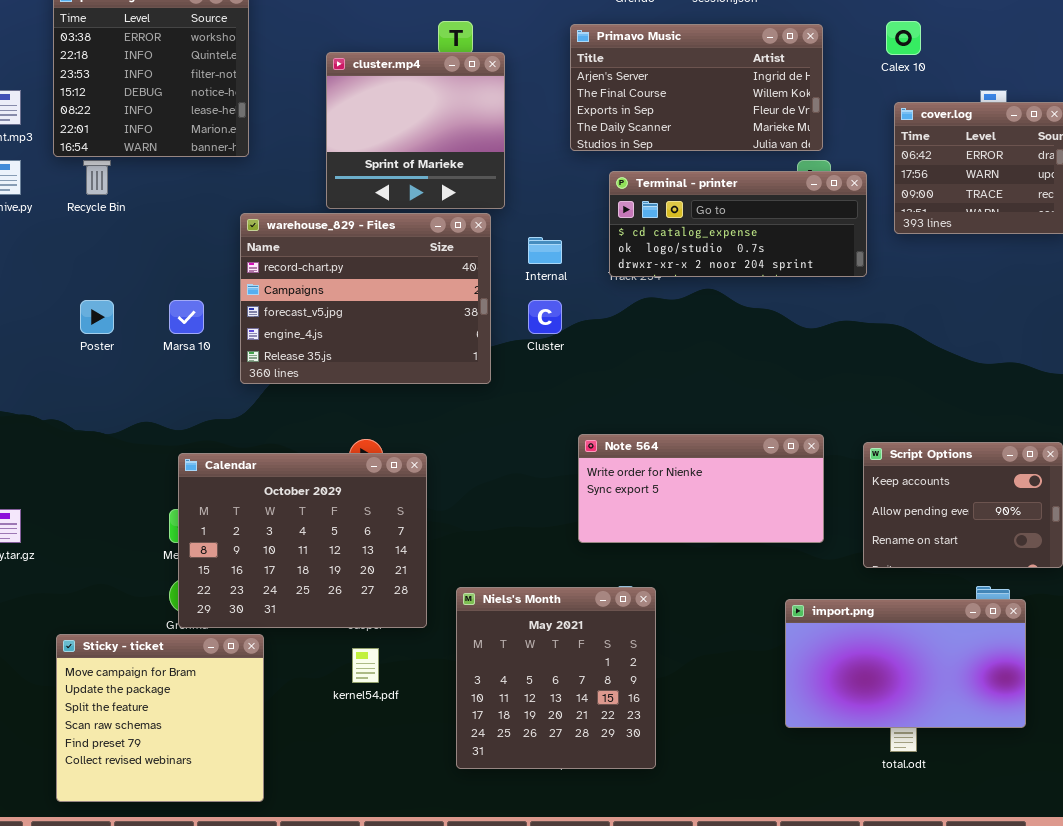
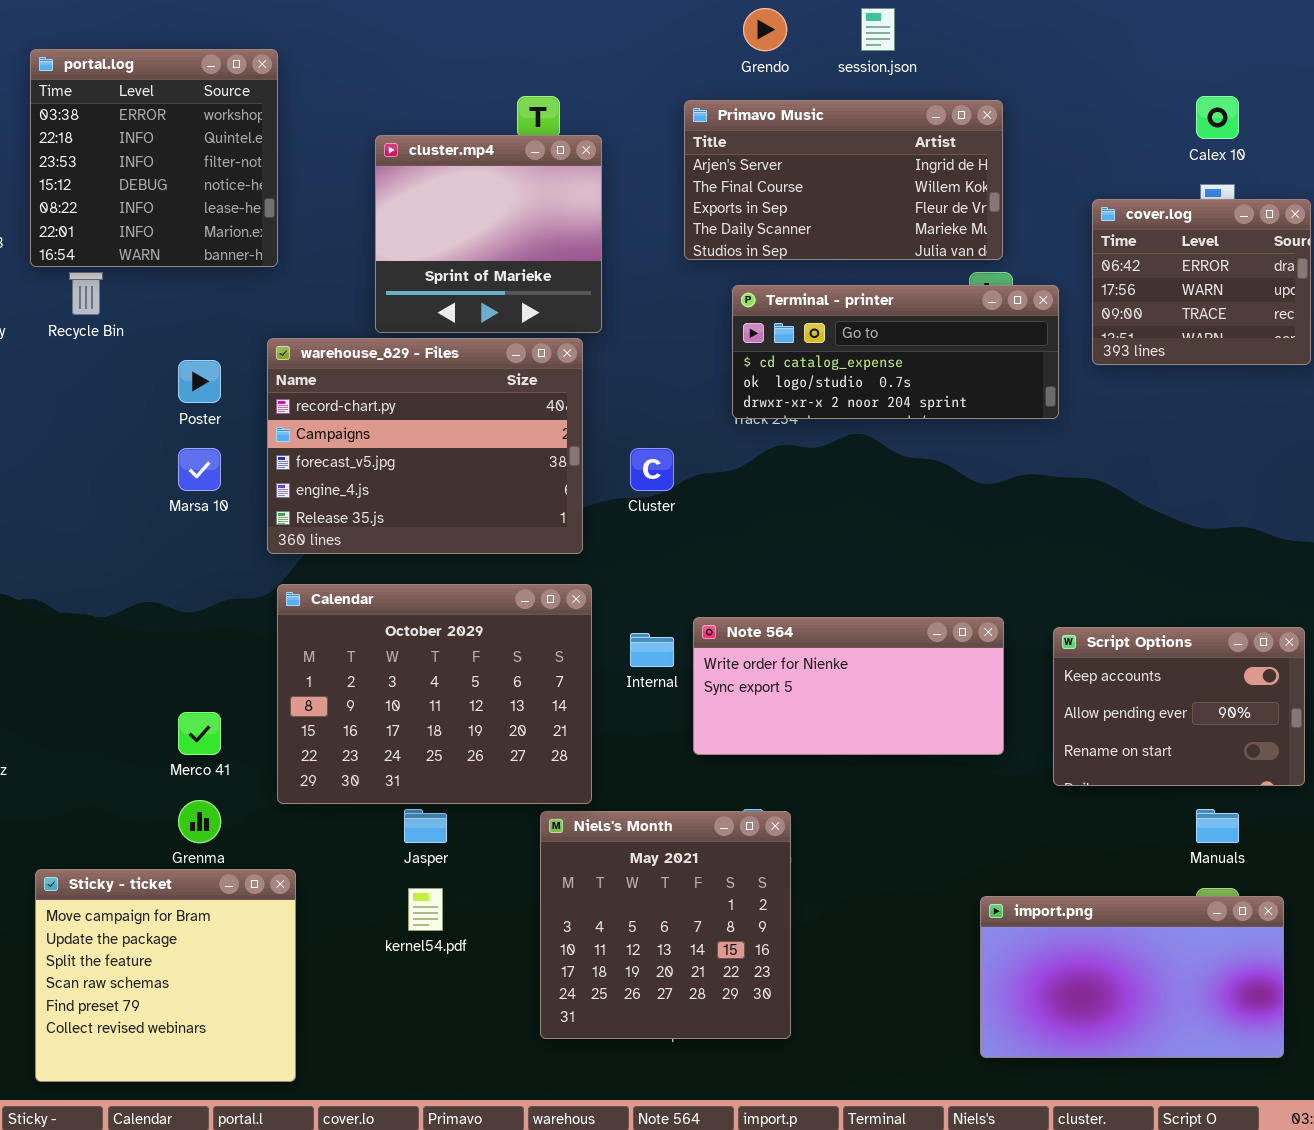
Calex 10: [886,21,921,55] -> [1196,96,1239,139], moved
Internal: [528,237,562,264] -> [630,633,674,667], moved
Poster: [80,300,114,334] -> [178,360,221,403], moved
Calendar: [178,453,427,628] -> [277,584,592,804], moved
import.png: [785,599,1026,728] -> [980,896,1284,1058], moved

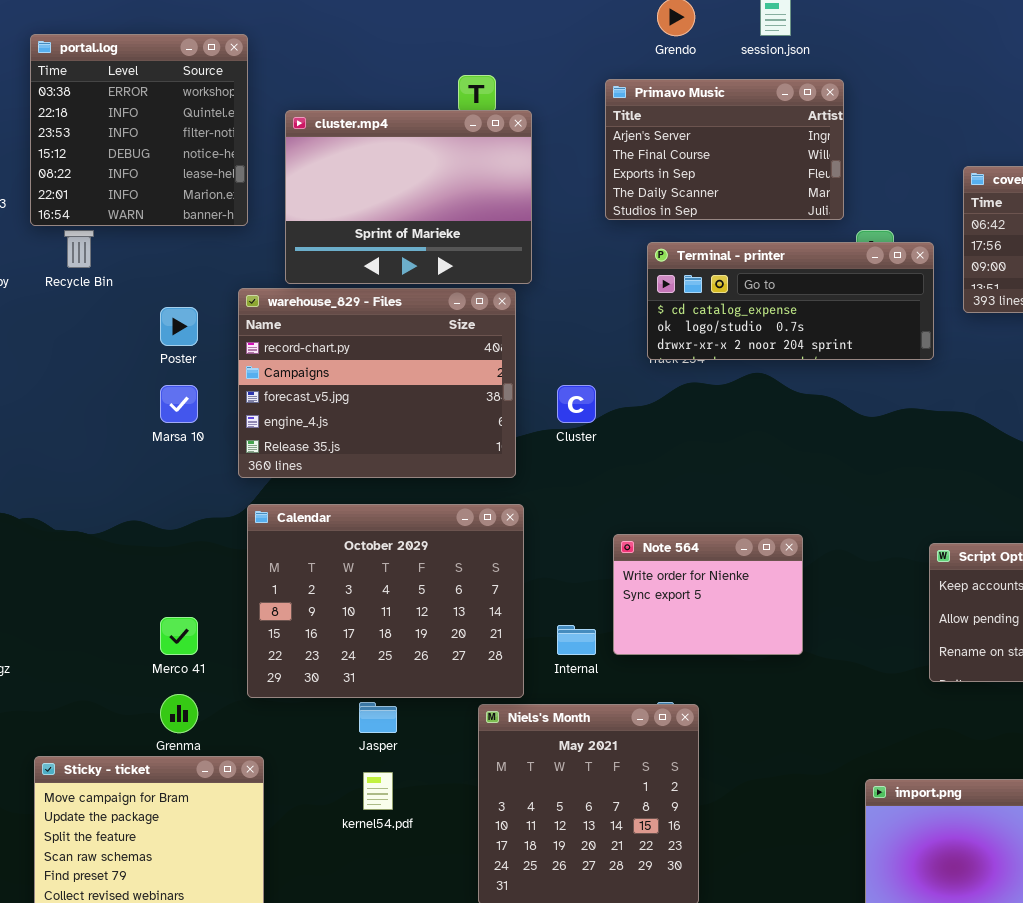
Primavo Music: [684,100,1003,260] -> [605,79,844,220], resized
cluster.mp4: [375,135,602,333] -> [285,110,532,284], resized
Note 564: [693,617,1004,755] -> [613,534,803,655], resized
Internal: [630,633,674,667] -> [557,625,596,655], moved

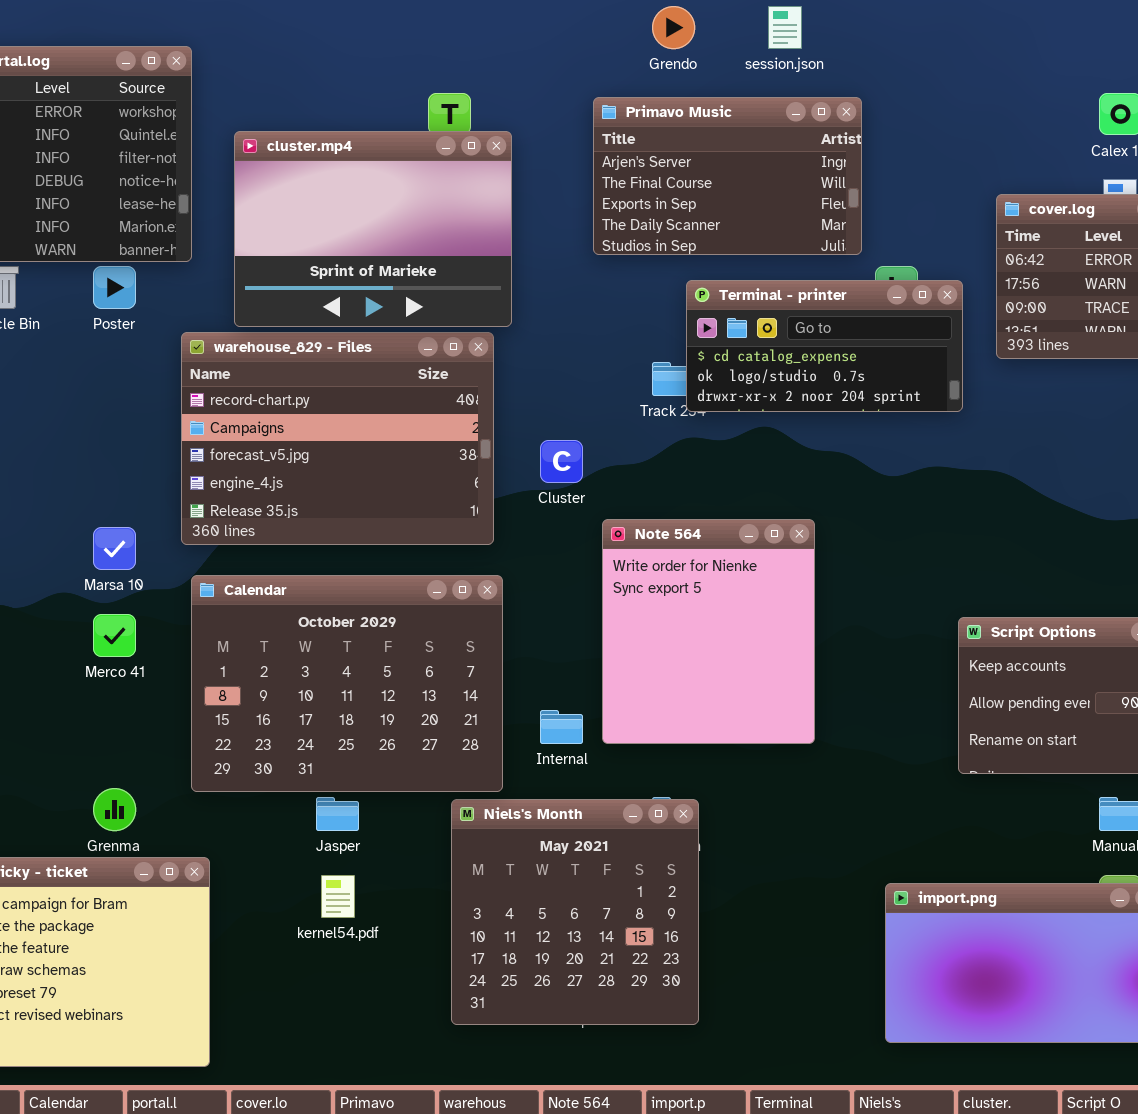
Terminal - printer: [647,242,934,360] -> [686,280,963,412], resized
Poster: [160,307,198,346] -> [93,266,136,309], moved
Marsa 10: [160,385,198,423] -> [93,527,136,570], moved
Note 564: [613,534,803,655] -> [602,519,815,744], resized
Merco 41: [160,617,198,655] -> [93,614,136,657], moved

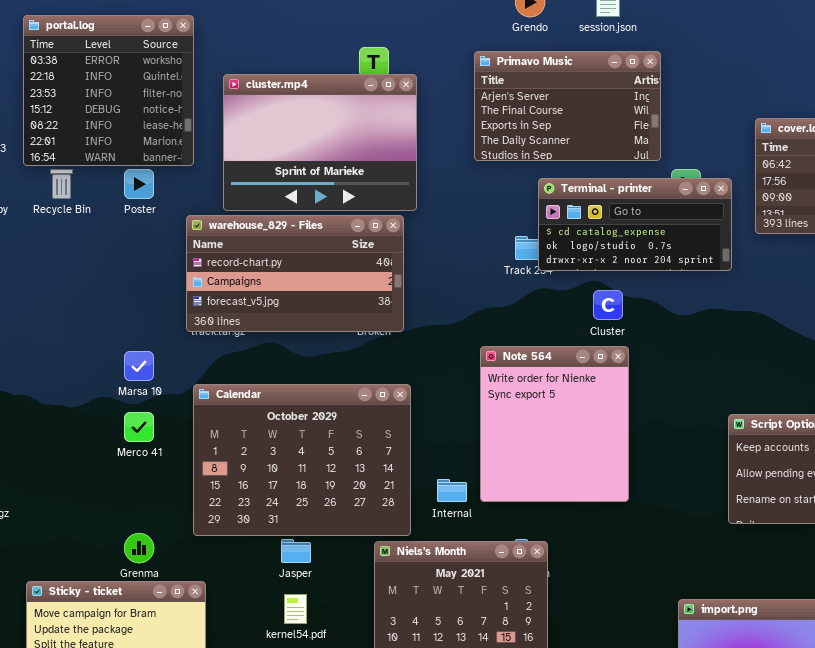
warehouse_829 - Files: [181,332,494,545] -> [186,215,404,332], resized
Cluster: [540,440,583,483] -> [593,290,623,320], moved

